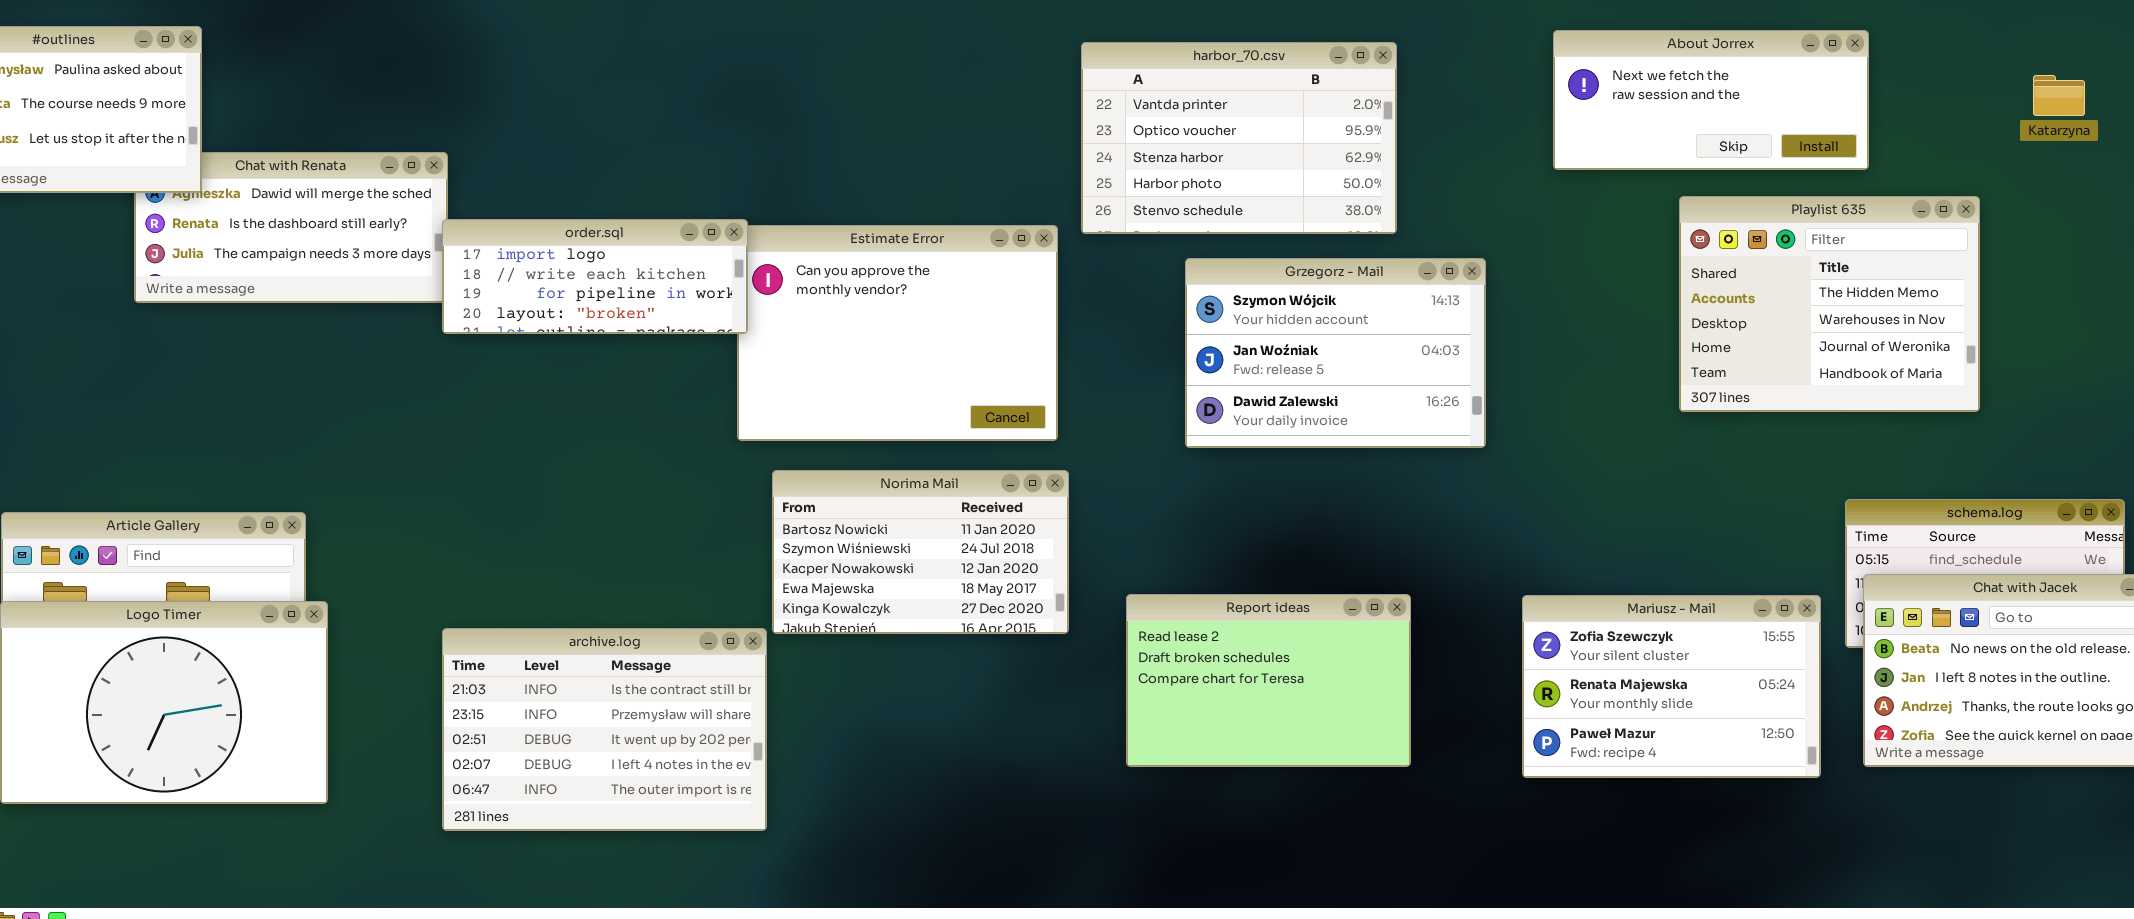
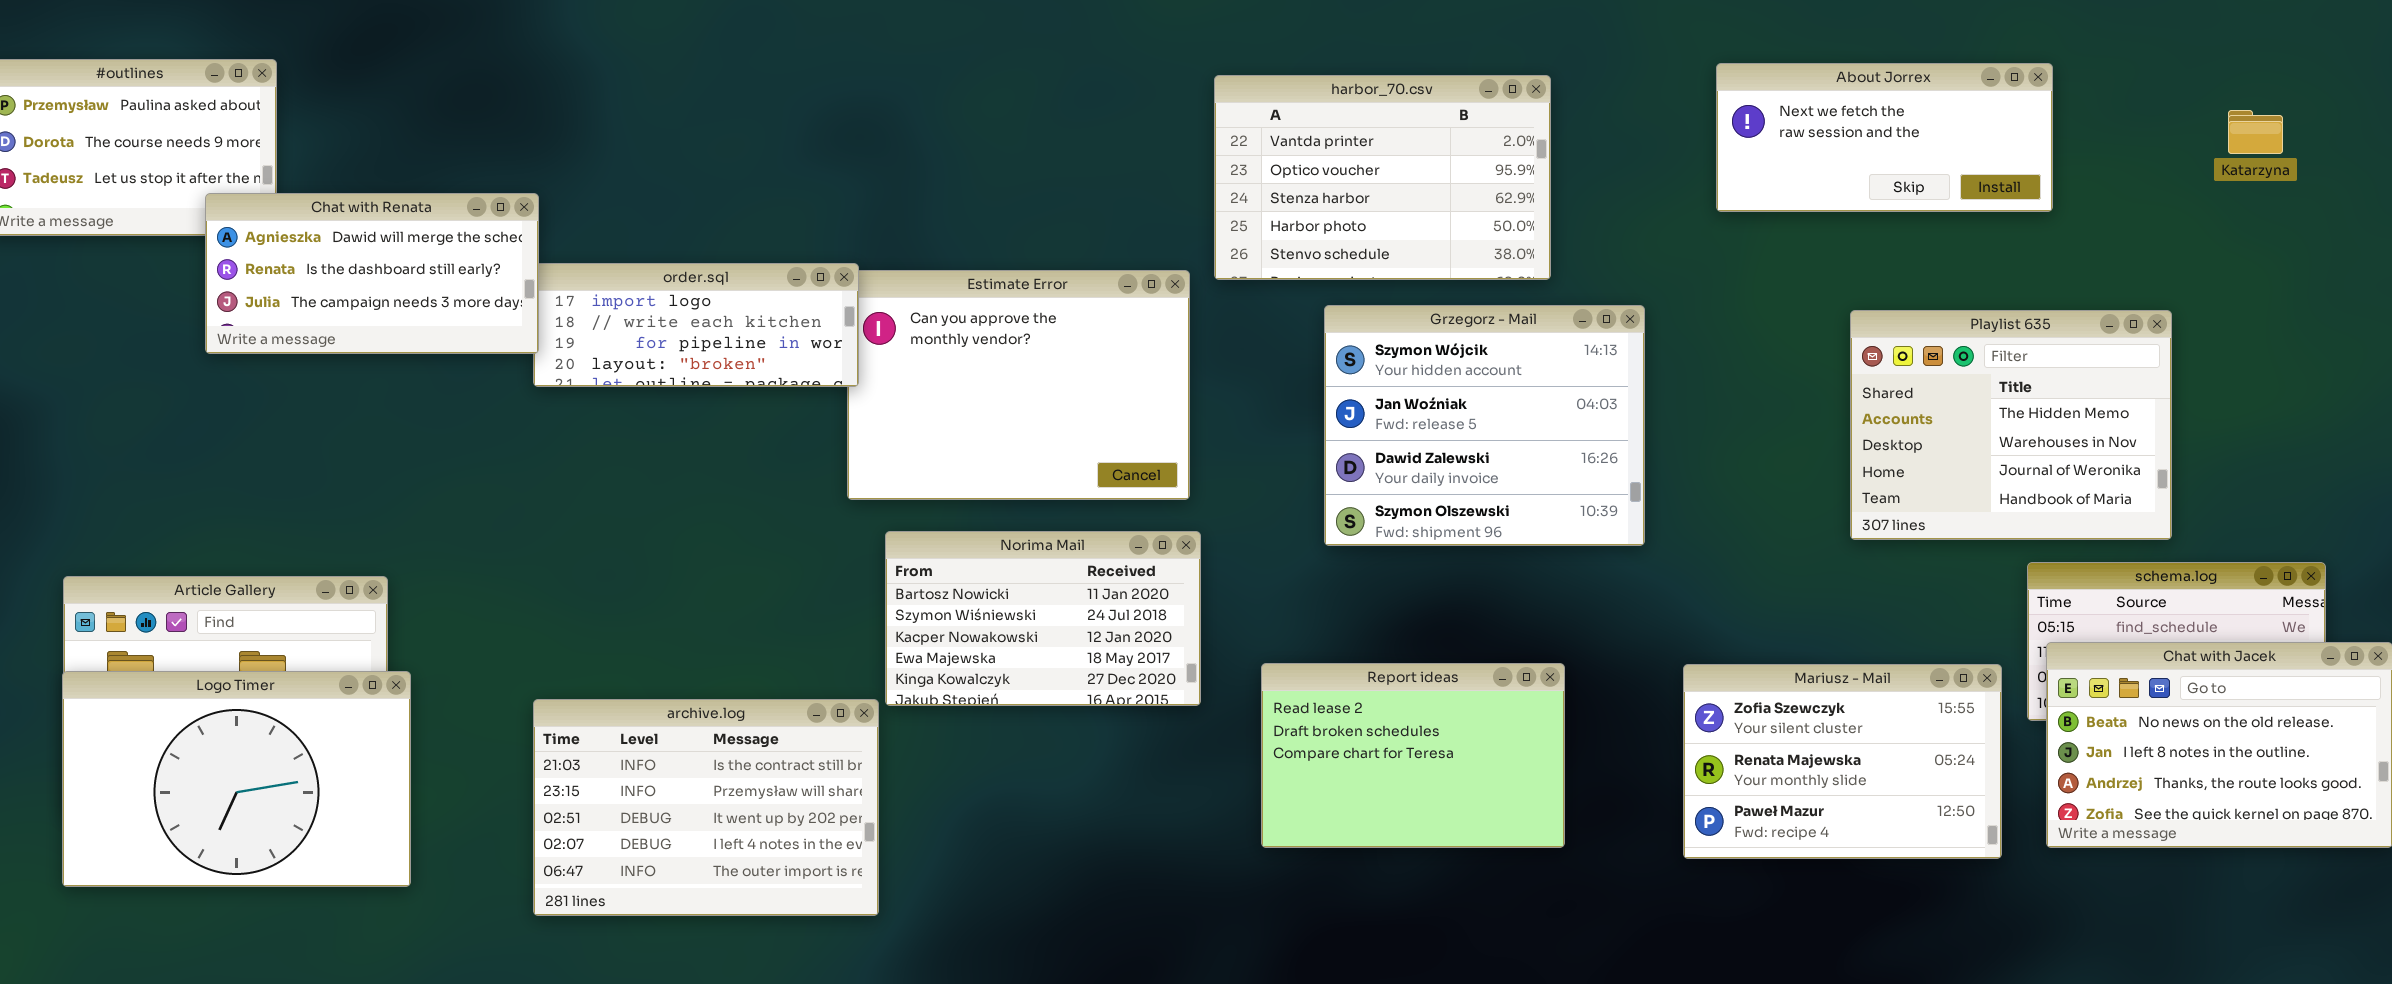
Chat with Renata: [134,152,448,303] -> [205,193,539,354], raised
Playlist 635: [1679,196,1980,412] -> [1850,310,2172,540], moved
Grzegorz - Mail: [1185,258,1486,448] -> [1324,305,1645,546], resized

